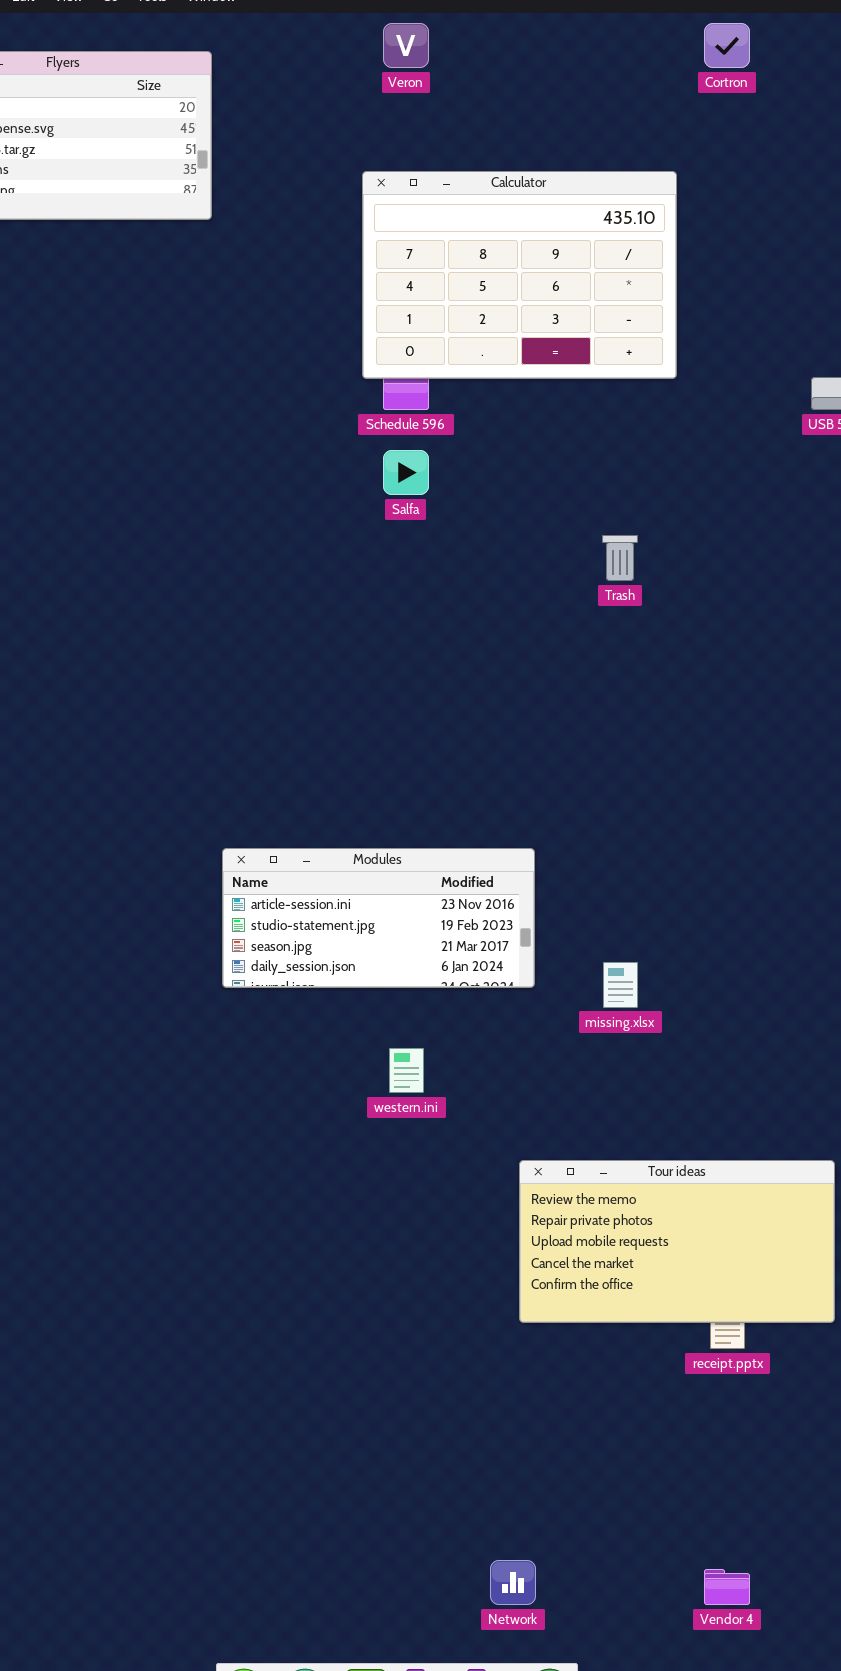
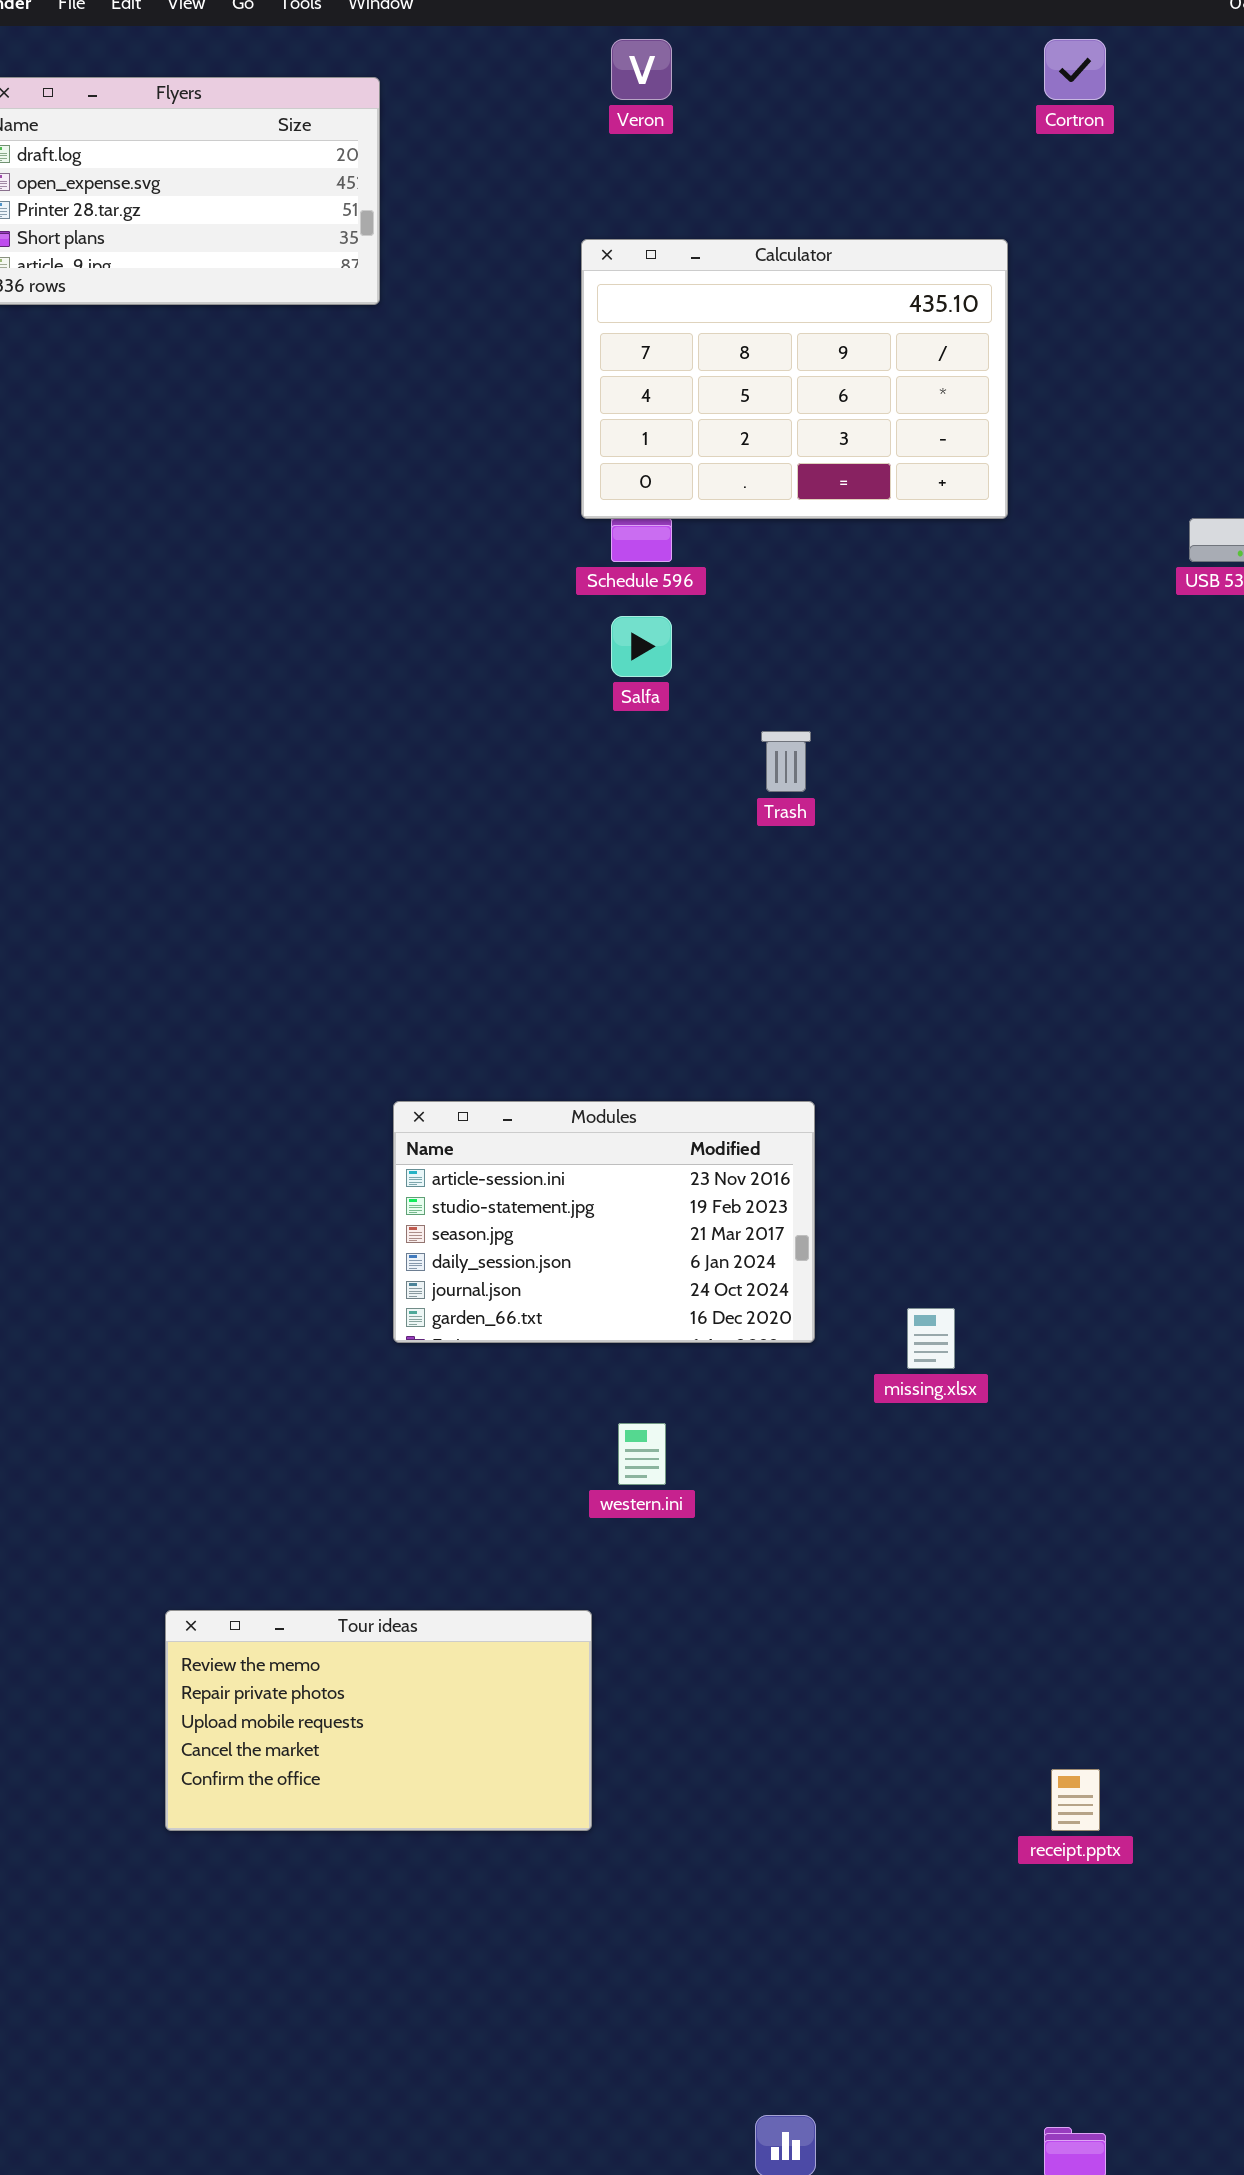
Trash: [602,535,638,581] -> [761,731,811,792], moved
Modules: [222,848,535,988] -> [393,1101,815,1343], resized
Tour ideas: [519,1160,835,1323] -> [165,1610,592,1831], moved

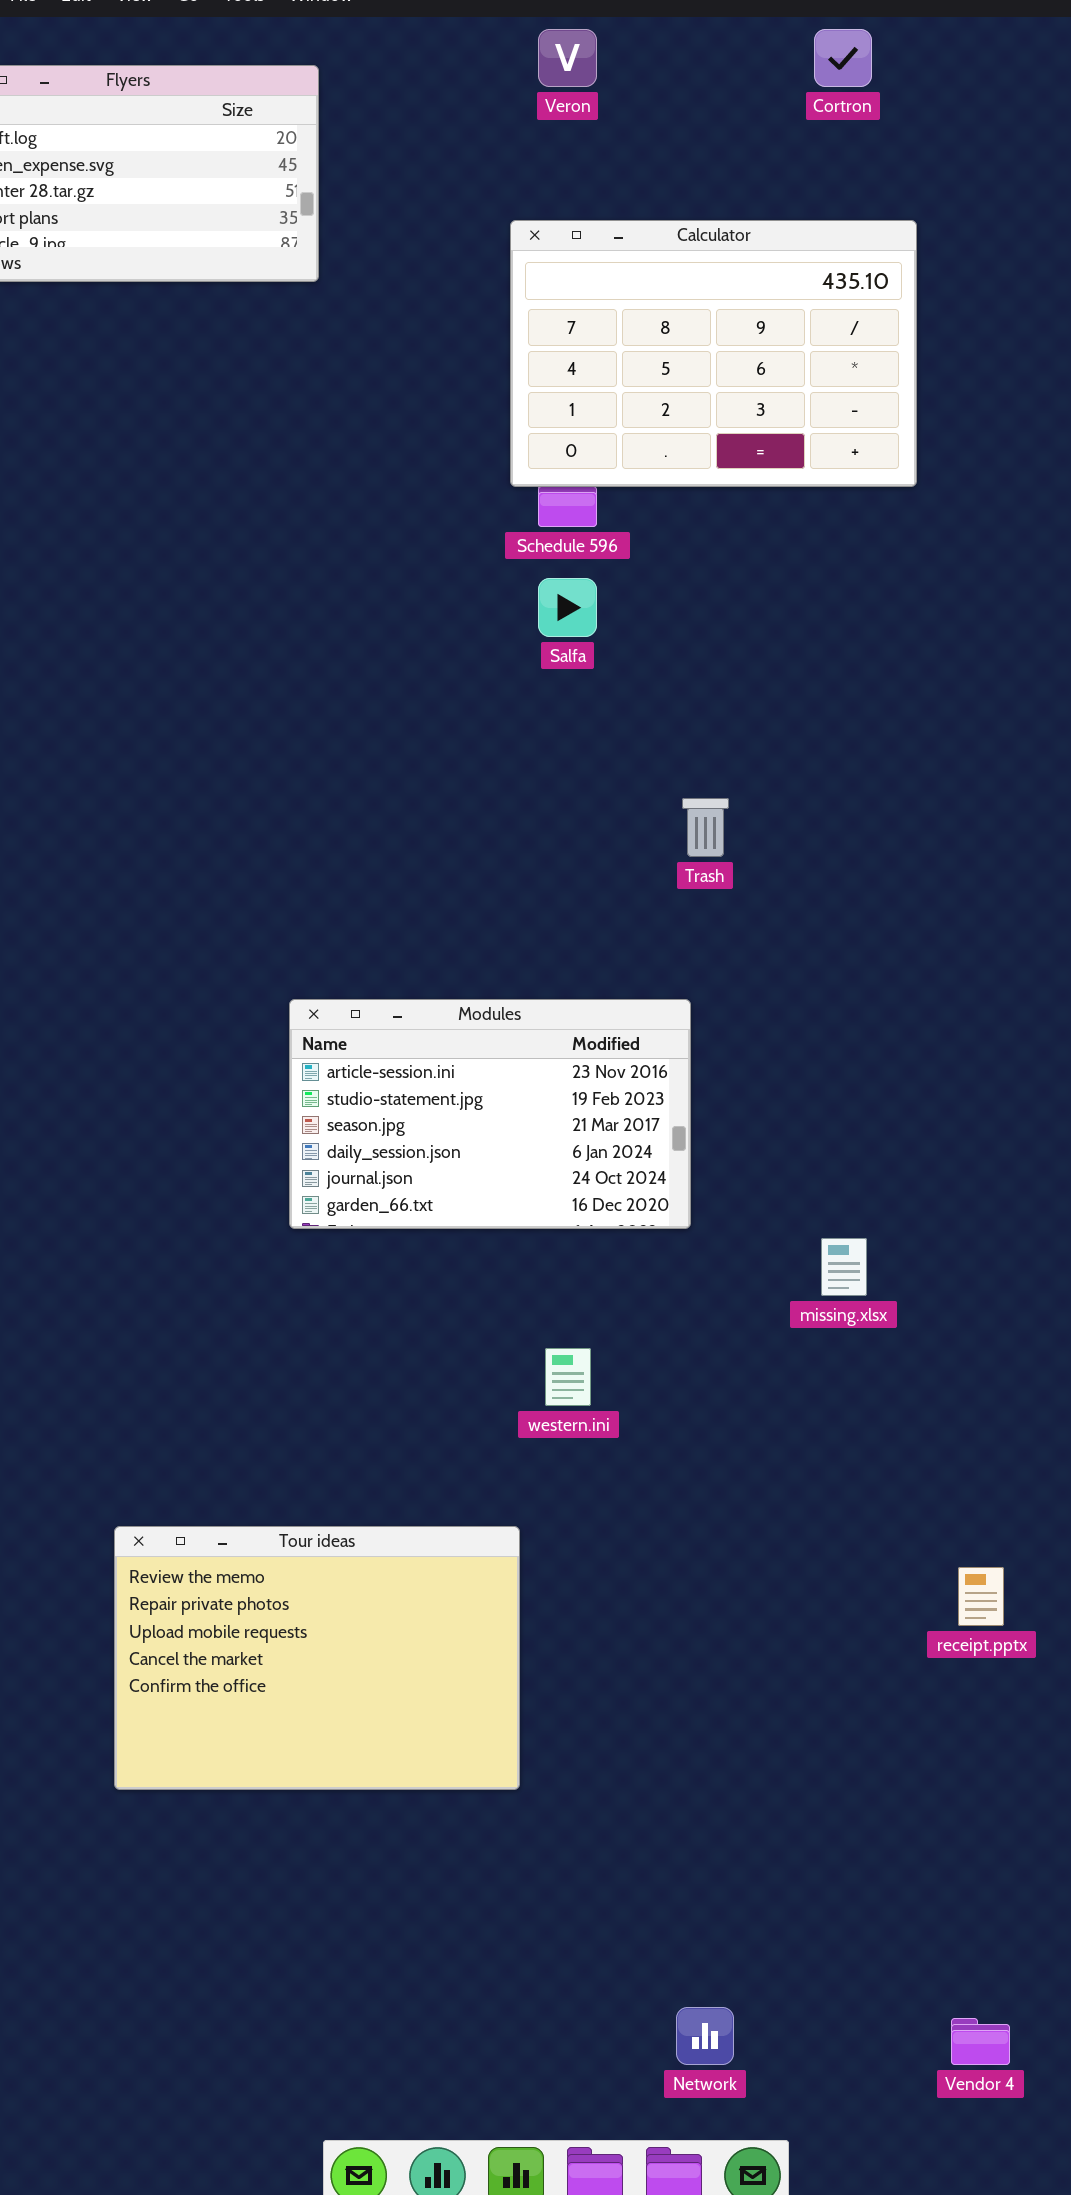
Cortron: [1044,39,1106,100] -> [814,29,872,87], moved
Trash: [761,731,811,792] -> [682,798,729,857], moved
Modules: [393,1101,815,1343] -> [289,999,691,1229], moved
Tour ideas: [165,1610,592,1831] -> [114,1526,520,1790], resized
receipt.pptx: [1051,1769,1100,1831] -> [958,1567,1004,1626], moved

